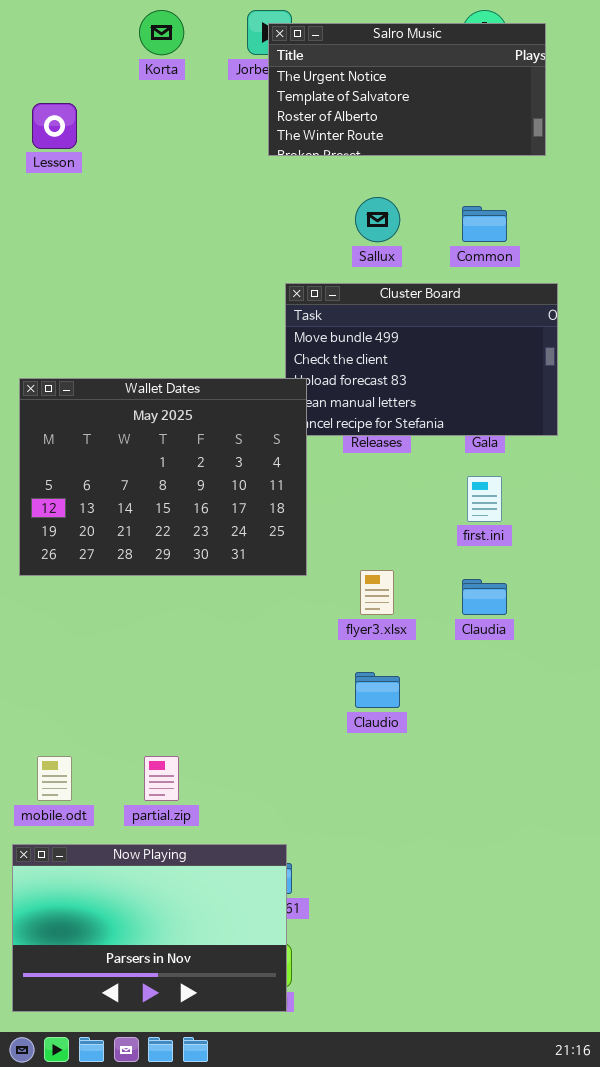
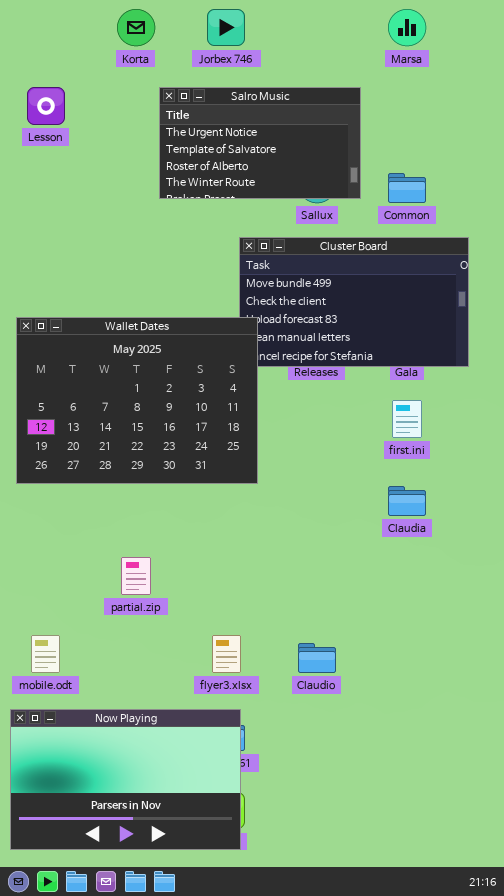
Salro Music: [268,23,546,156] -> [159,87,361,199], moved, resized
flyer3.xlsx: [360,570,394,615] -> [212,635,241,673], moved
Claudio: [355,672,400,708] -> [298,643,336,673], moved
partial.zip: [144,756,179,801] -> [121,557,151,595], moved

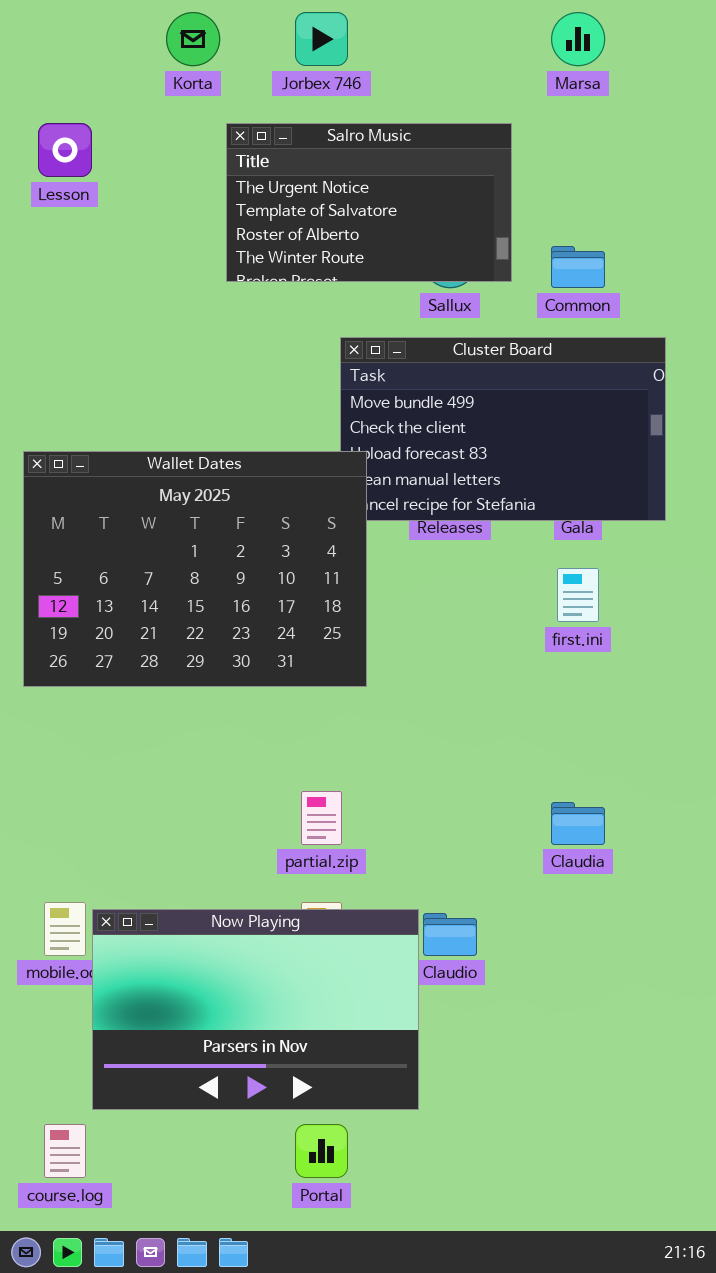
Claudia: [388,486,426,516] -> [551,802,605,845], moved
partial.zip: [121,557,151,595] -> [301,791,342,845], moved
Now Playing: [10,709,241,850] -> [92,909,419,1110], moved

